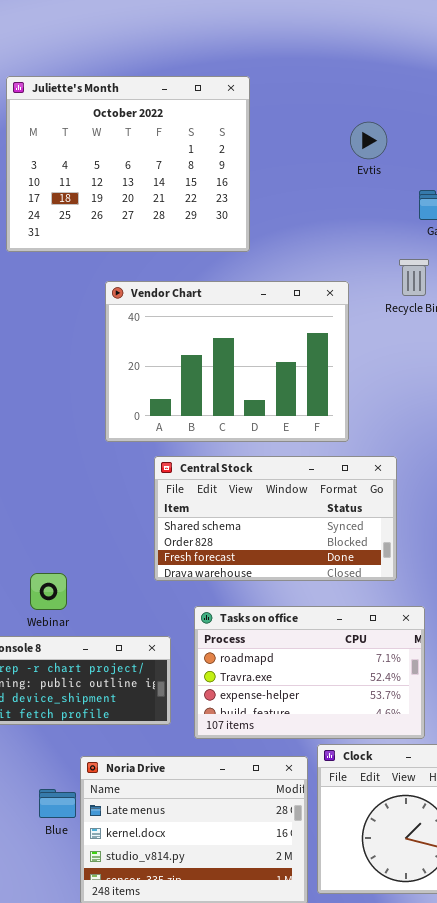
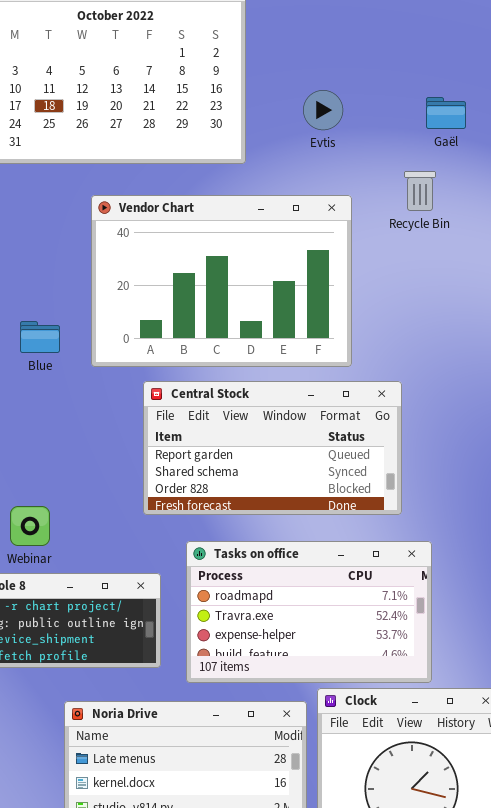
Evtis: [350,122,387,159] -> [303,90,343,130], moved
Central Stock: [154,456,397,581] -> [143,381,402,515], scrolled up 1 row
Blue: [39,789,76,818] -> [20,321,60,353], moved

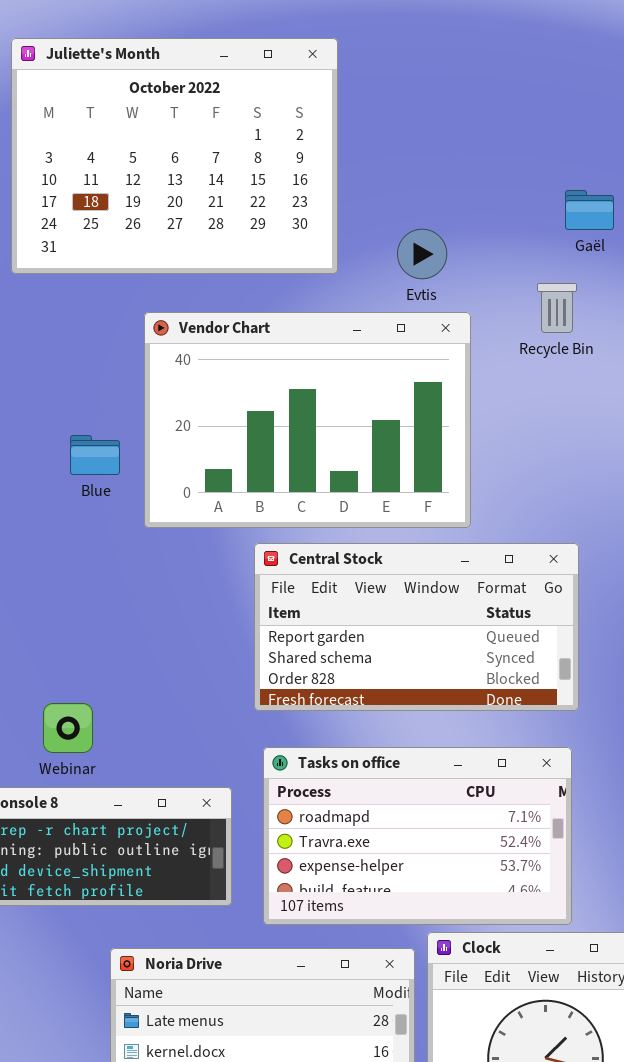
Evtis: [303,90,343,130] -> [397,229,447,279], moved
Blue: [20,321,60,353] -> [70,435,120,475], moved
Central Stock: [143,381,402,515] -> [254,543,579,711], moved

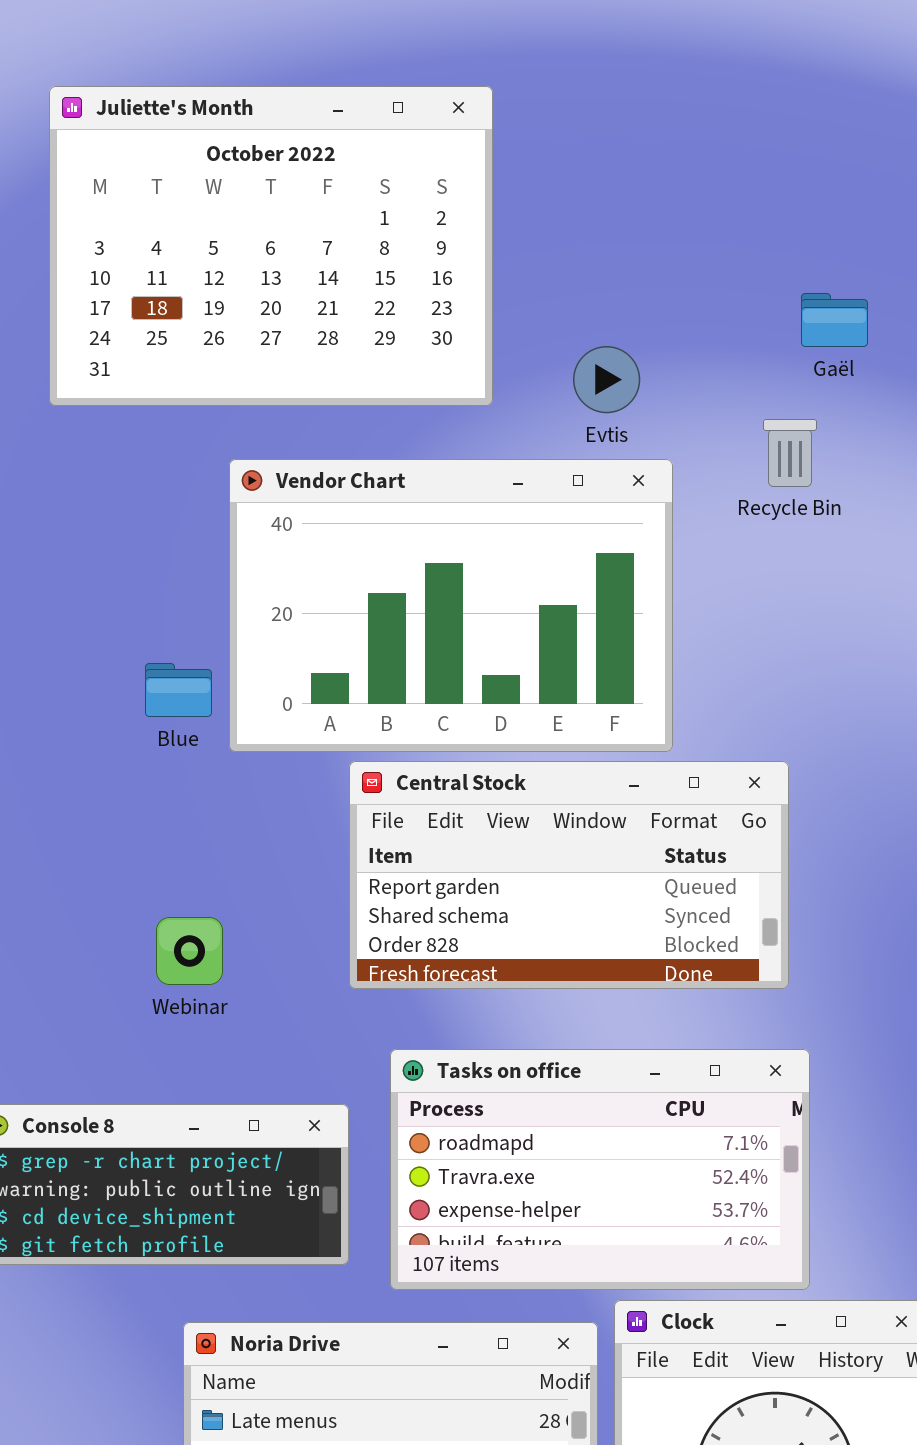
Blue: [70,435,120,475] -> [145,663,212,717], moved
Central Stock: [254,543,579,711] -> [349,761,789,989], moved
Webinar: [43,703,93,753] -> [156,917,223,985], moved

